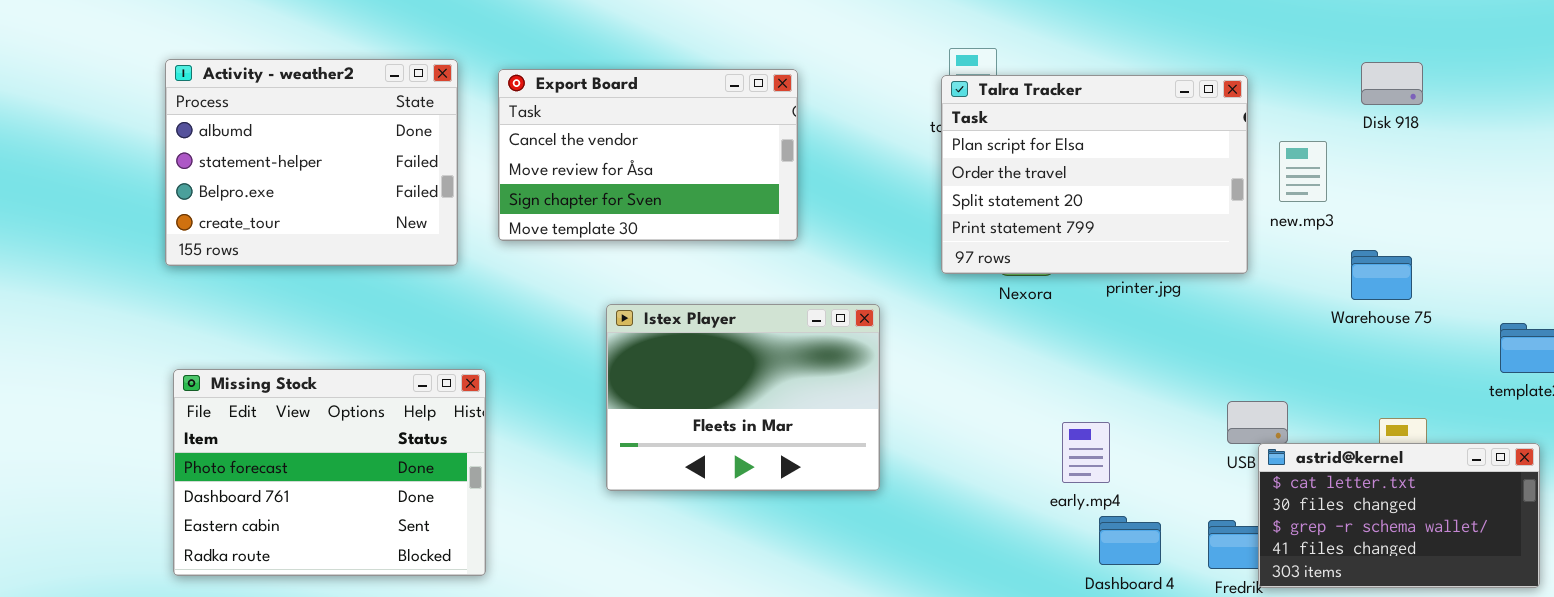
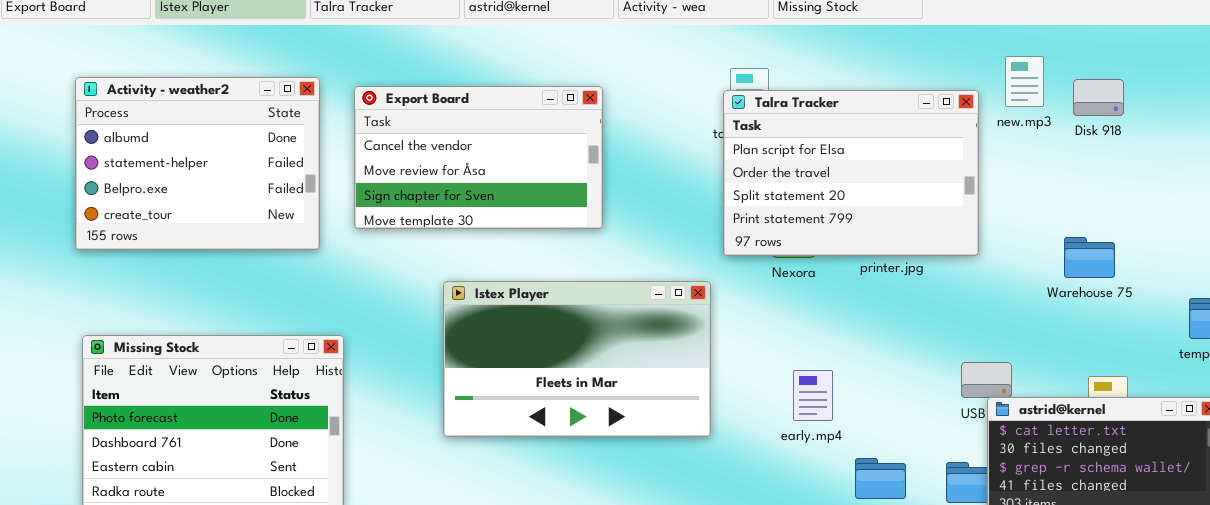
new.mp3: [1279,141,1327,202] -> [1005,56,1044,107], moved
Istex Player: [606,304,880,491] -> [443,281,711,437], resized
early.mp4: [1062,422,1110,483] -> [793,370,833,421], moved

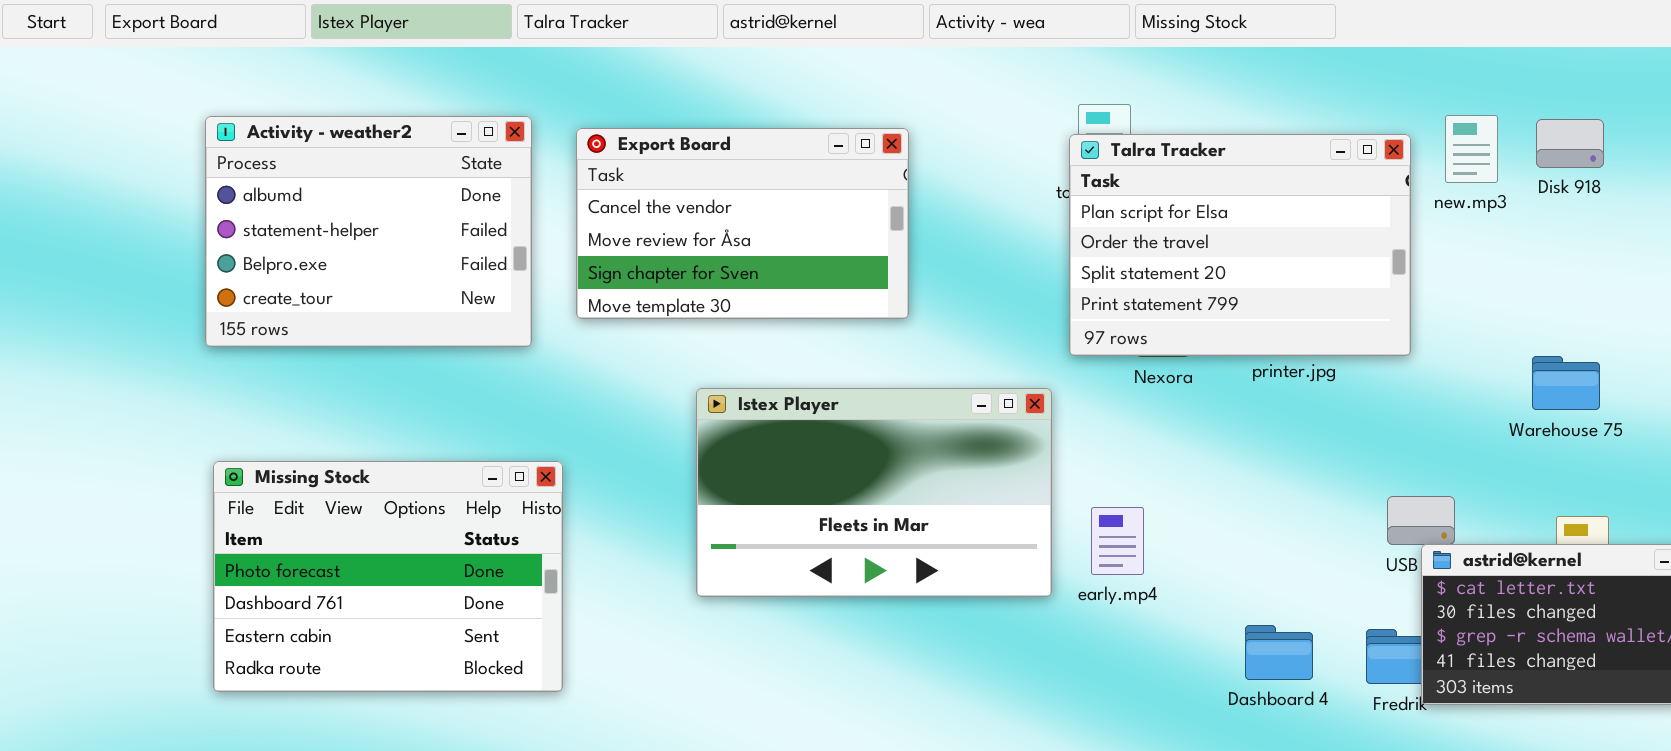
new.mp3: [1005,56,1044,107] -> [1445,115,1498,183], moved
Warehouse 75: [1064,237,1115,278] -> [1532,356,1600,410], moved
early.mp4: [793,370,833,421] -> [1091,507,1144,575], moved

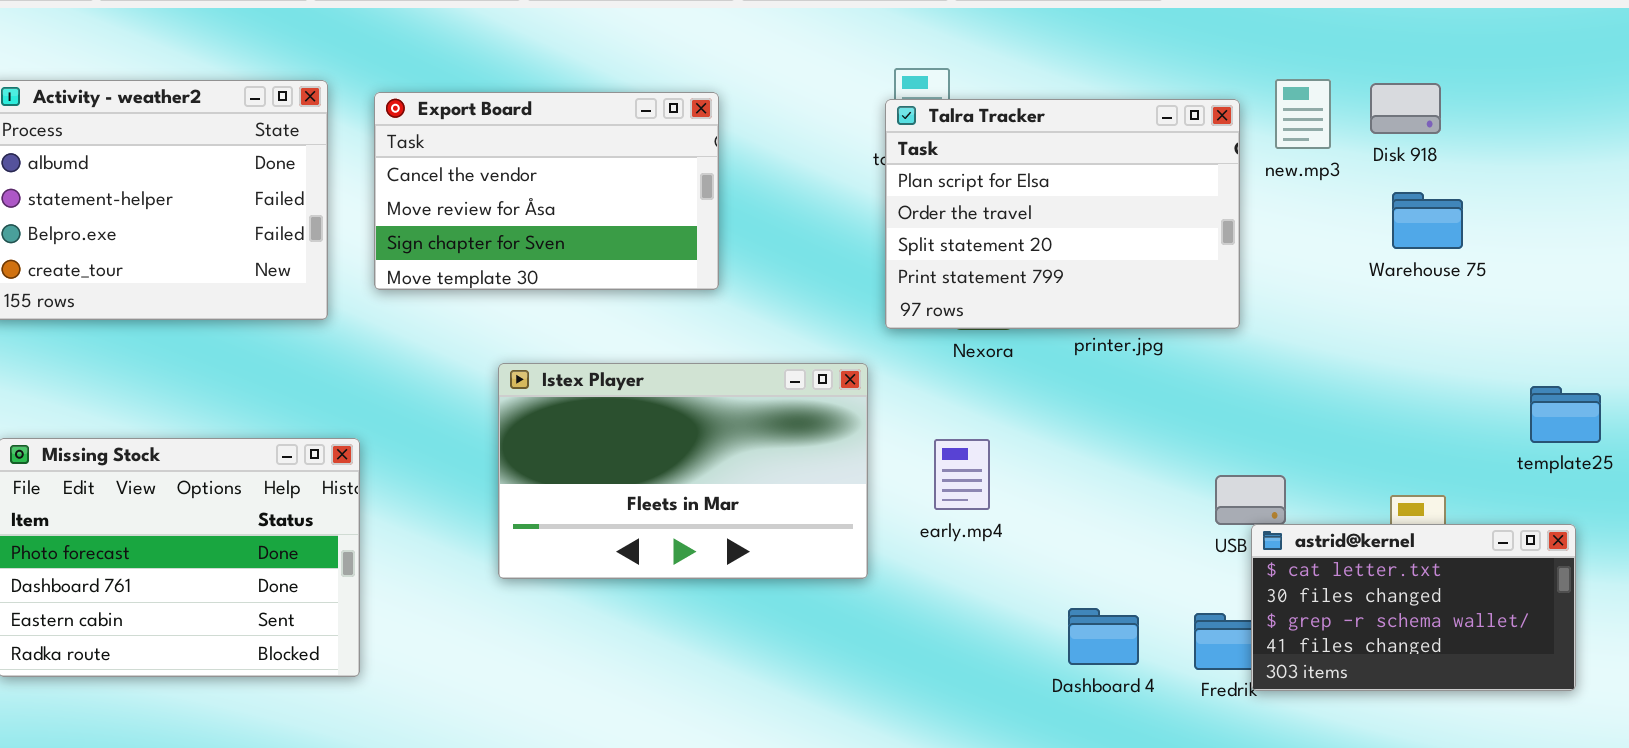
Warehouse 75: [1532,356,1600,410] -> [1392,192,1463,249], moved
early.mp4: [1091,507,1144,575] -> [934,439,990,510], moved

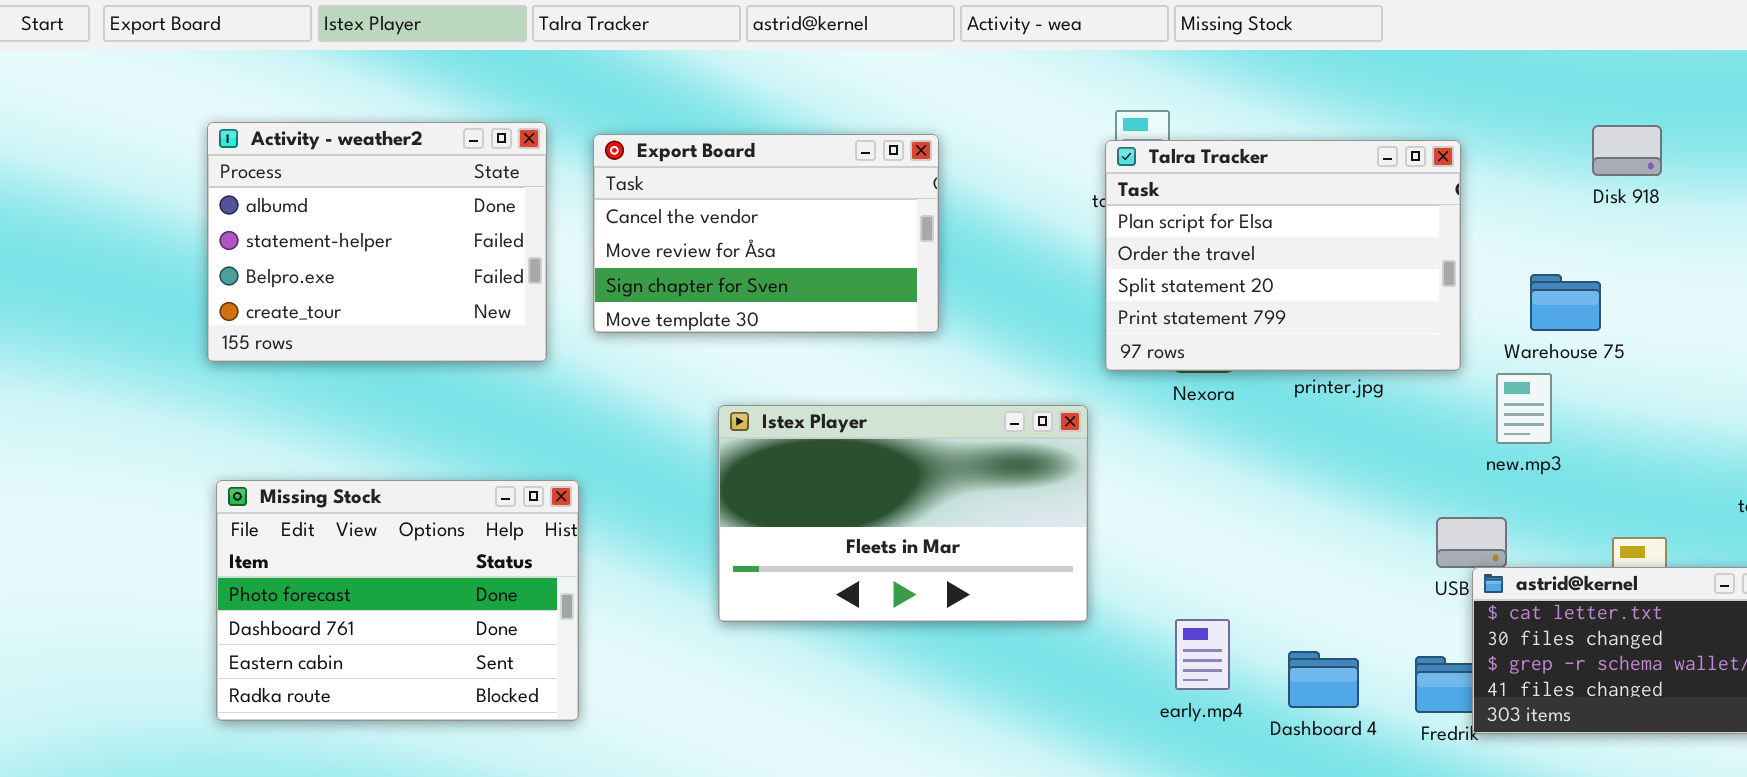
new.mp3: [1275,79,1331,149] -> [1496,373,1552,444], moved
Warehouse 75: [1392,192,1463,249] -> [1530,274,1601,331], moved
early.mp4: [934,439,990,510] -> [1175,619,1230,690], moved

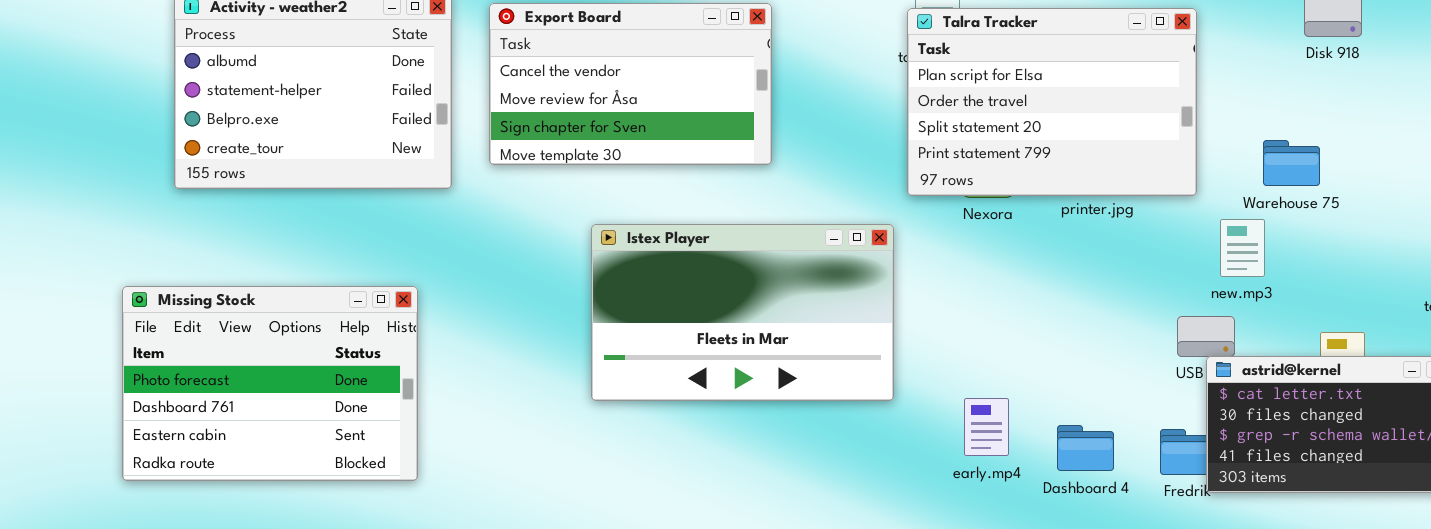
Warehouse 75: [1530,274,1601,331] -> [1263,140,1320,186], moved
new.mp3: [1496,373,1552,444] -> [1220,219,1265,277], moved
Missing Stock: [216,480,579,721] -> [122,286,418,481], moved

